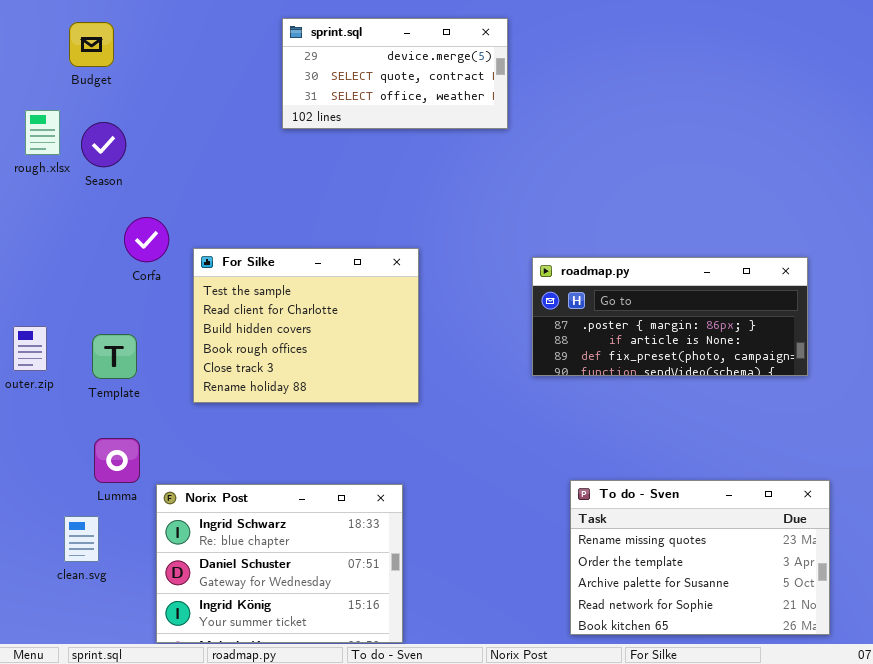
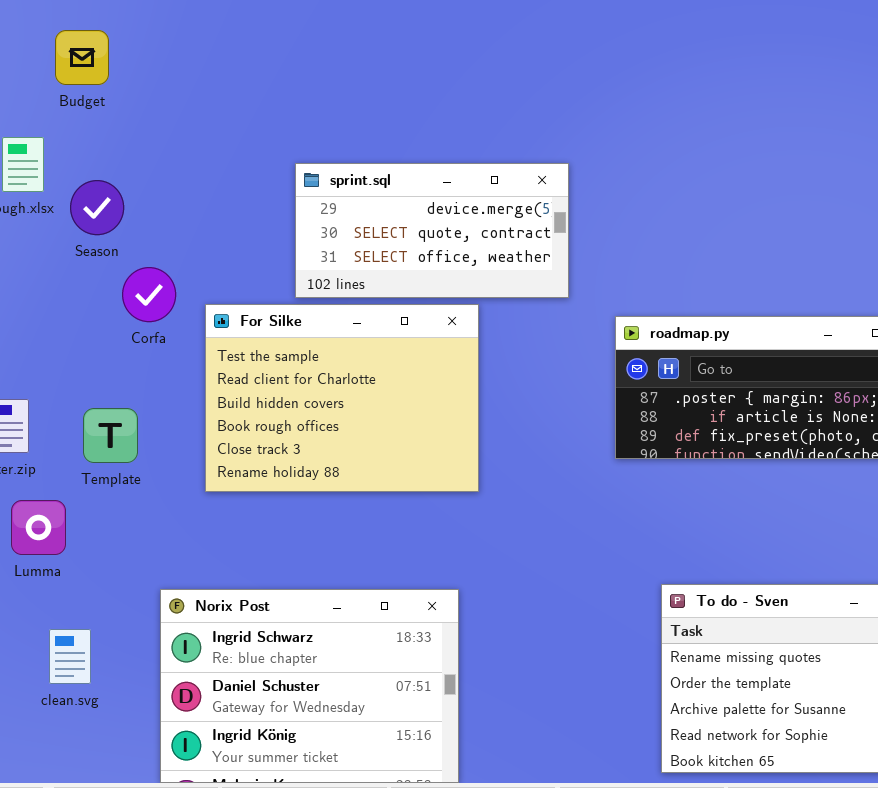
sprint.sql: [282,18,508,129] -> [295,163,569,298], moved
Season: [81,122,126,167] -> [70,180,124,235], moved
Lumma: [94,438,140,483] -> [11,500,66,555], moved

